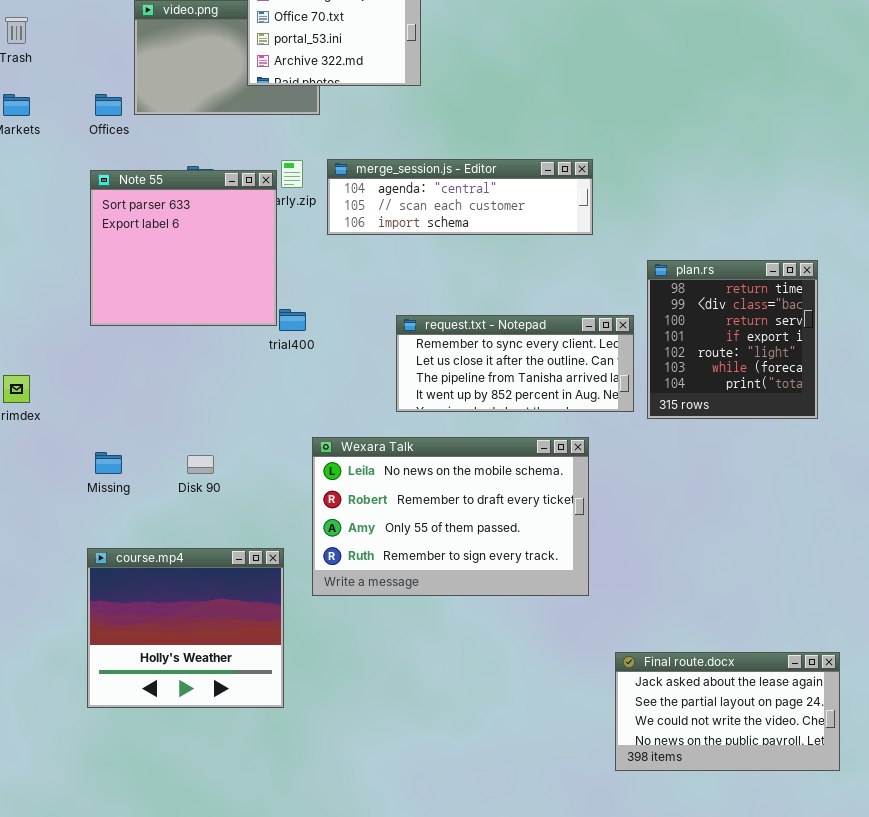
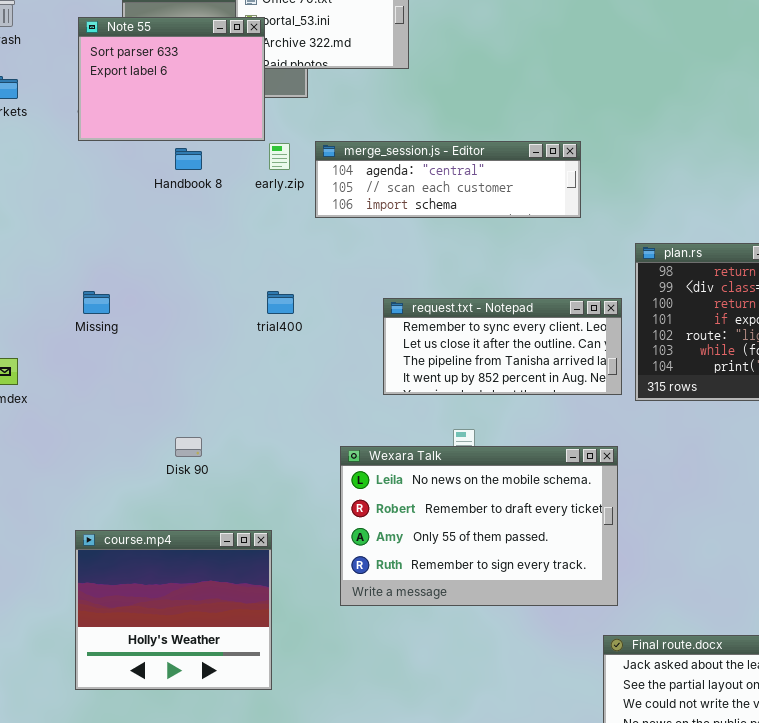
Note 55: [90,170,277,326] -> [78,17,265,141], moved, resized
Wexara Talk: [312,437,589,596] -> [340,446,618,606], moved
Missing: [95,452,122,474] -> [83,291,110,314], moved

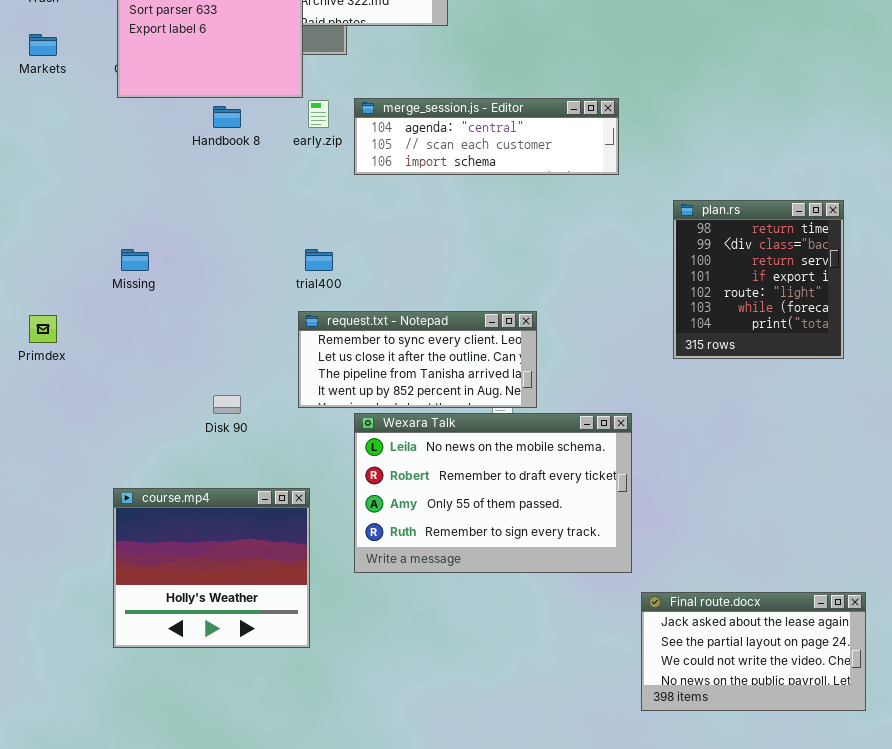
request.txt - Notepad: [383,298,622,395] -> [298,311,537,408], moved
Wexara Talk: [340,446,618,606] -> [354,413,632,573], moved

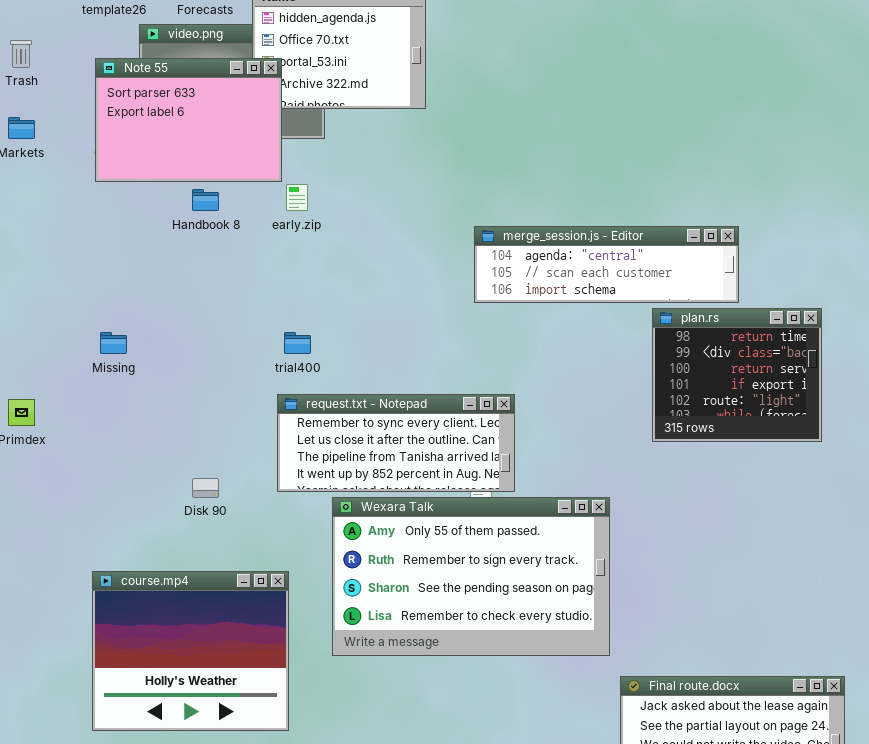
merge_session.js - Editor: [354,98,619,175] -> [474,226,739,303], moved
plan.rs: [673,200,844,359] -> [652,308,822,442], resized
Wexara Talk: [354,413,632,573] -> [332,497,610,656], scrolled down 2 rows

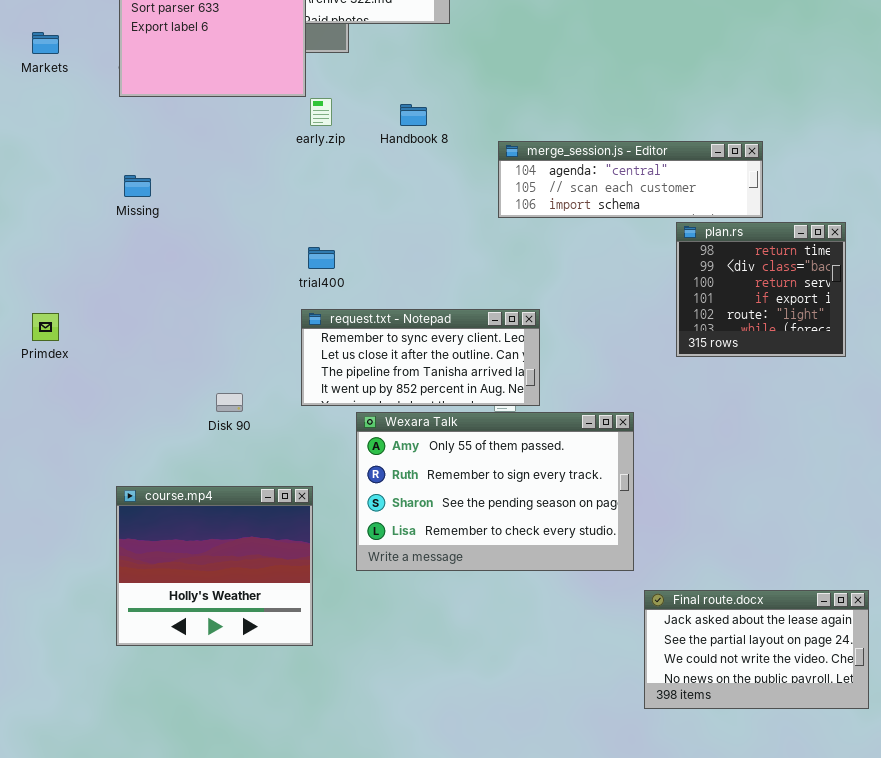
Handbook 8: [192,189,219,211] -> [400,104,427,126], moved
Missing: [100,332,127,354] -> [124,175,151,197], moved

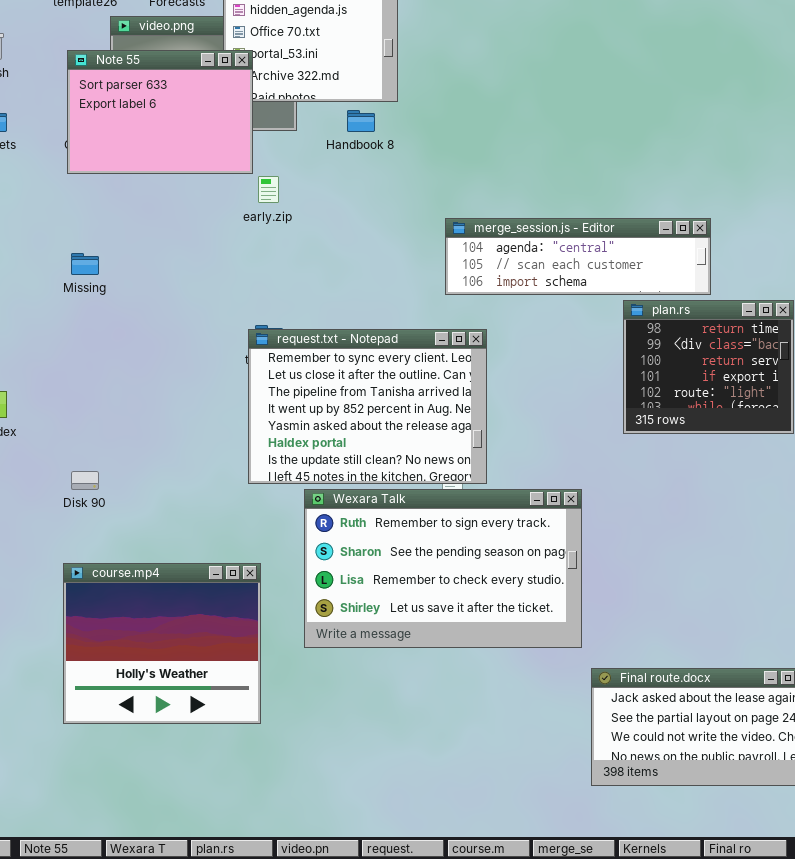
Handbook 8: [400,104,427,126] -> [347,110,375,132], moved
request.txt - Notepad: [301,309,540,406] -> [248,329,487,484], resized
Disk 90: [216,393,243,412] -> [71,471,99,490], moved
Wexara Talk: [356,412,634,571] -> [304,489,582,648], scrolled down 1 row

